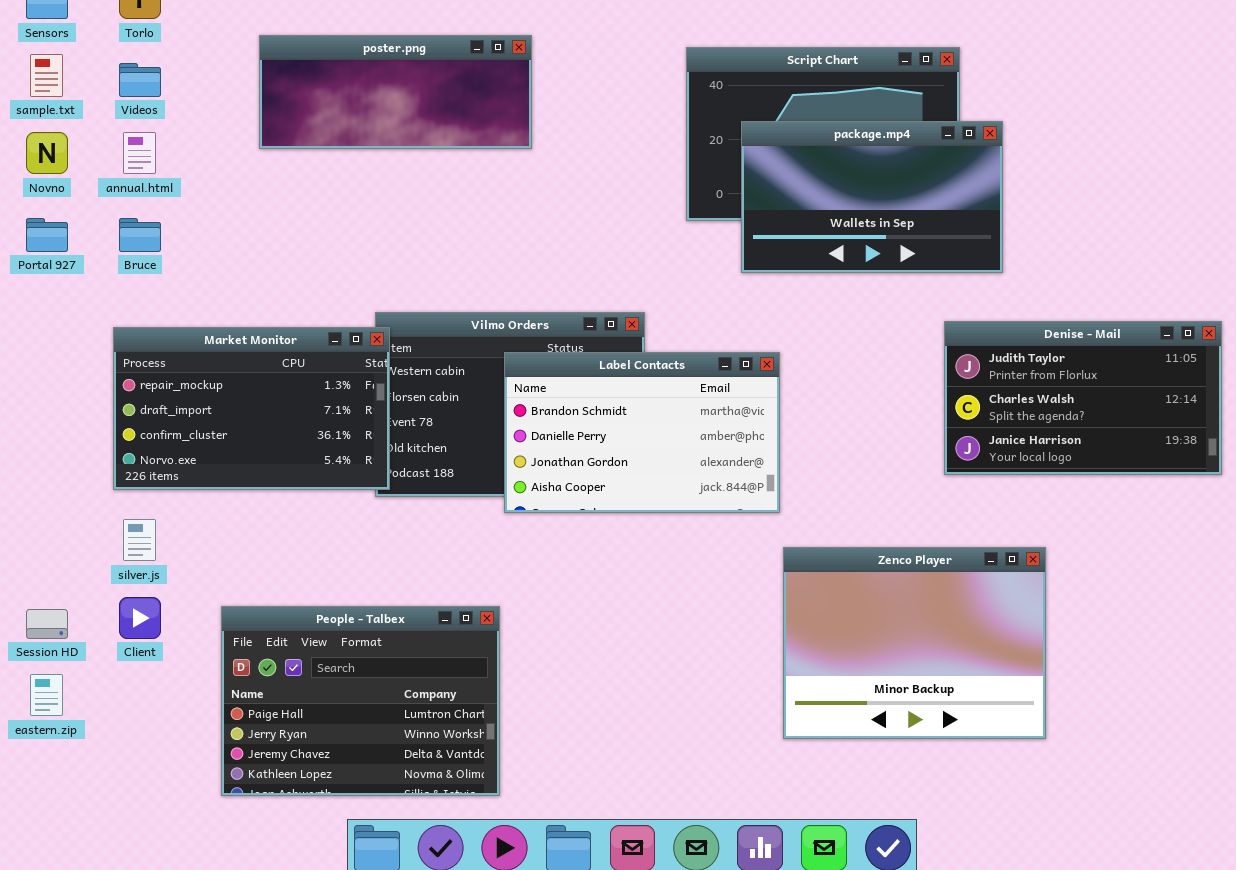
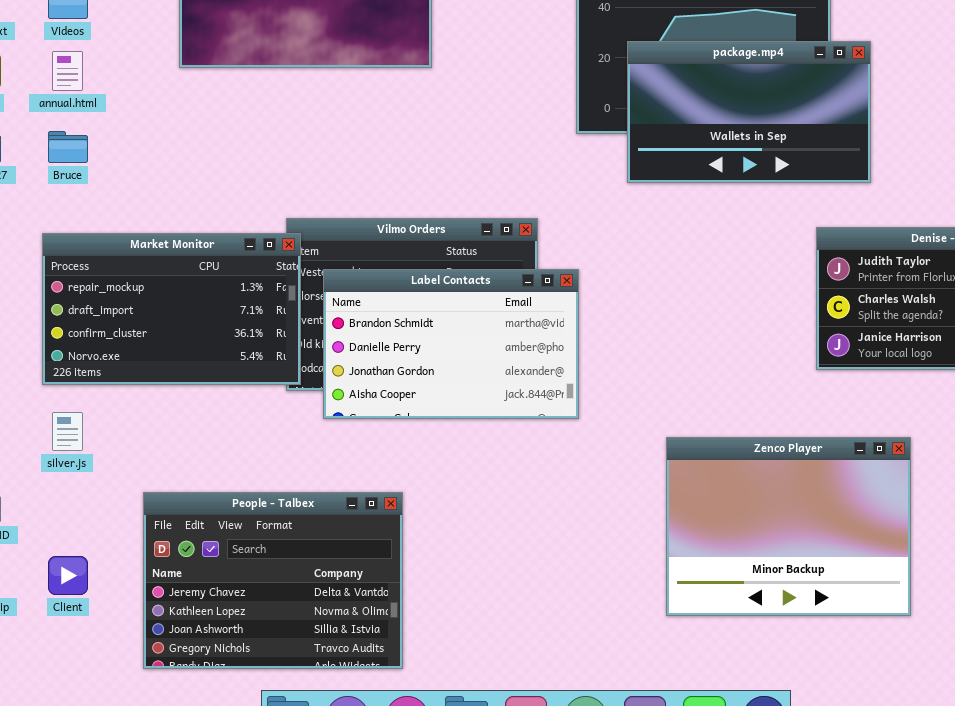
Label Contacts: [504,352,780,513] -> [323,269,579,419], moved
Client: [119,597,161,639] -> [48,556,88,595], moved
People - Talbex: [221,606,500,796] -> [143,492,403,669], scrolled down 2 rows

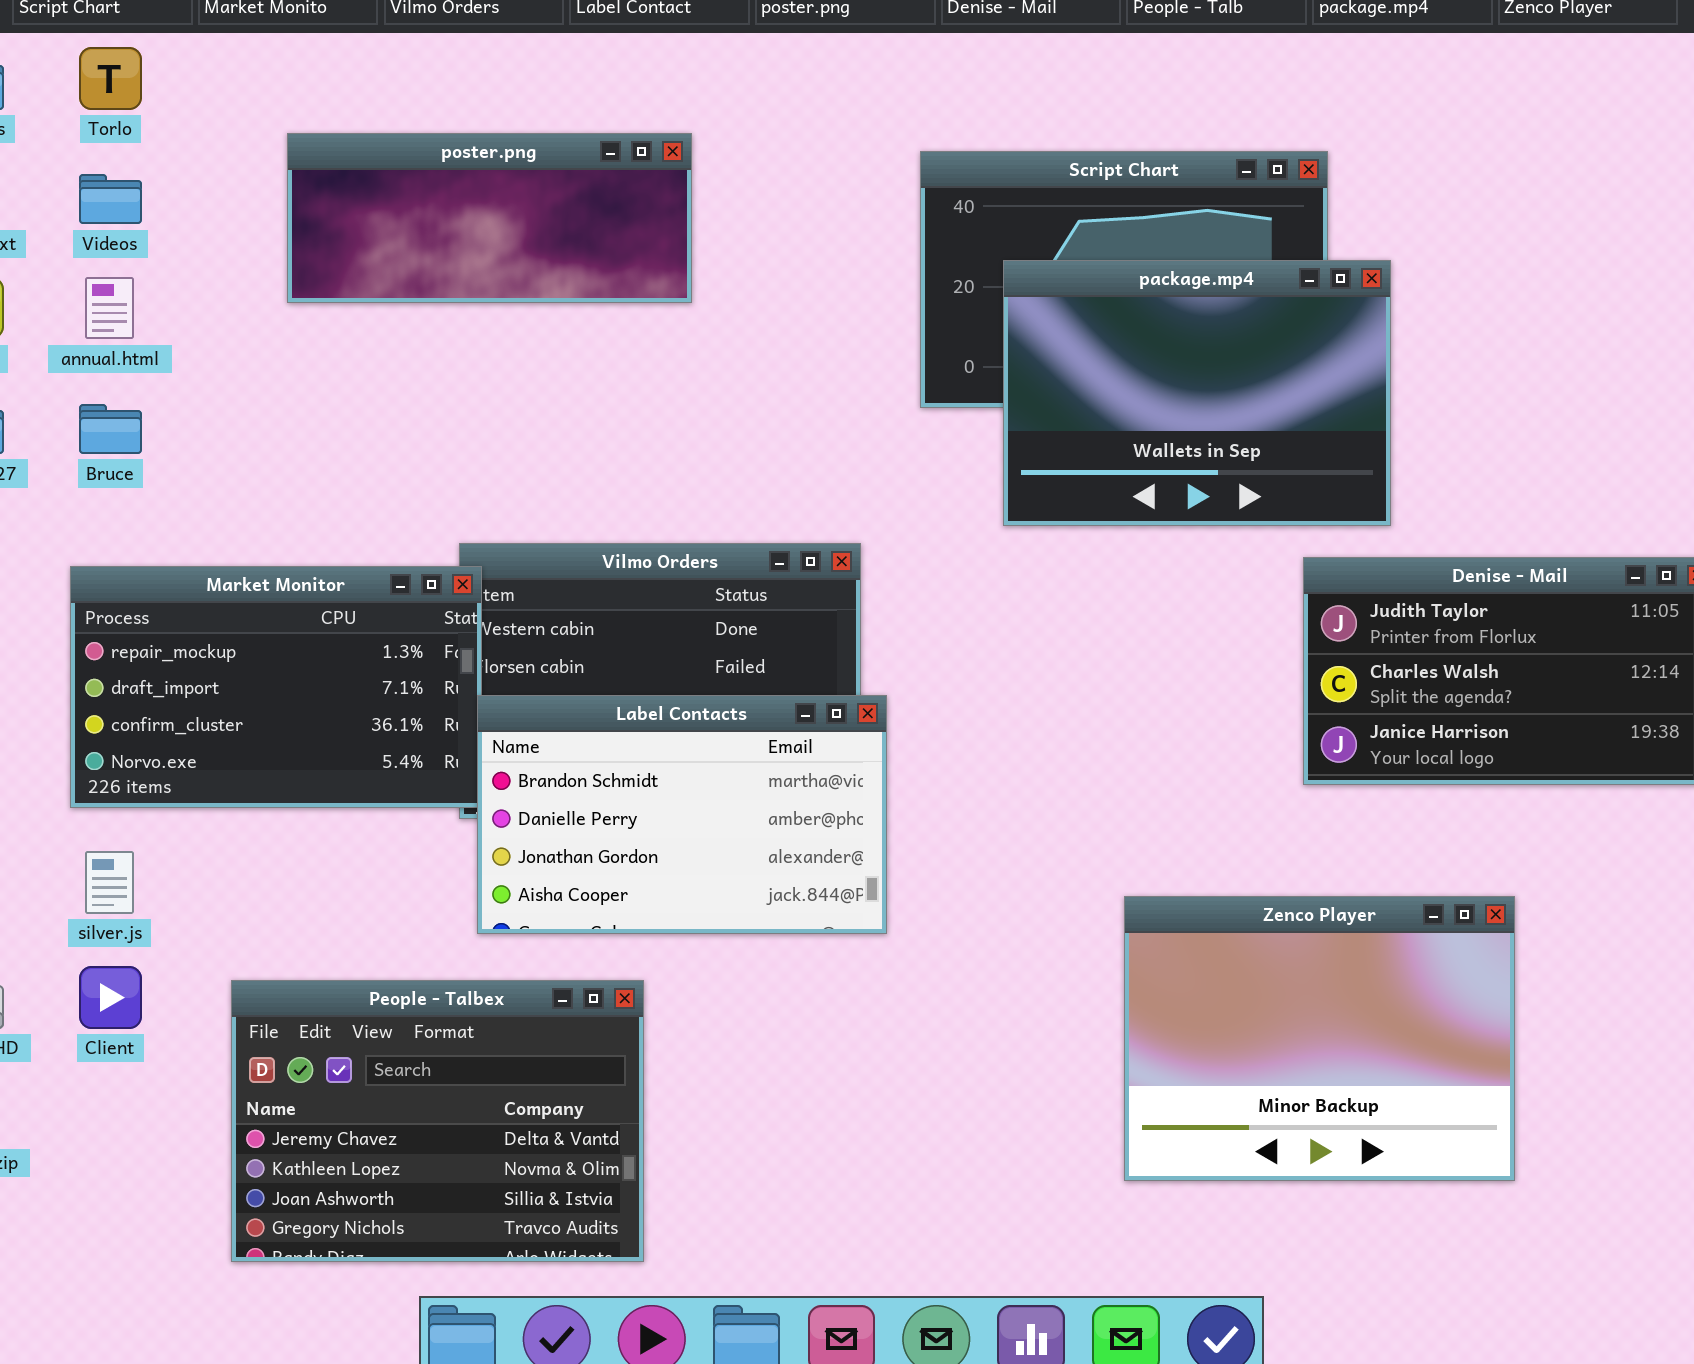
package.mp4: [627,41,871,183] -> [1003,260,1391,526], resized
Label Contacts: [323,269,579,419] -> [477,695,887,934], moved
Zenco Player: [666,437,911,616] -> [1124,896,1515,1181], moved
Client: [48,556,88,595] -> [79,966,142,1029], moved

